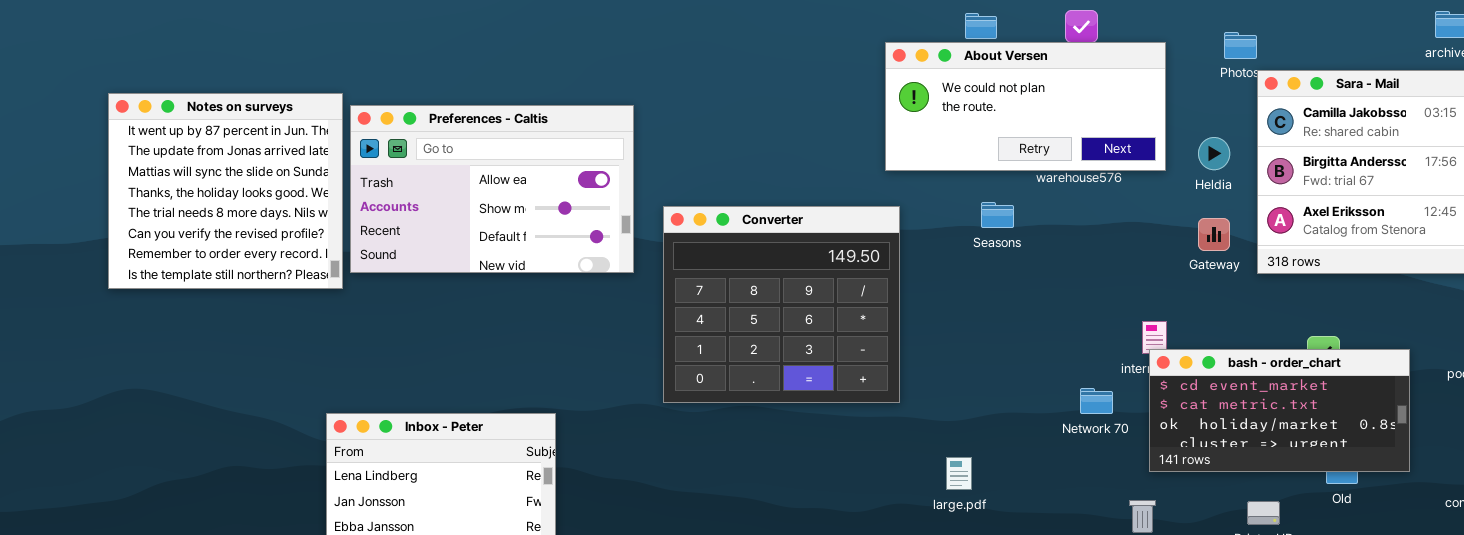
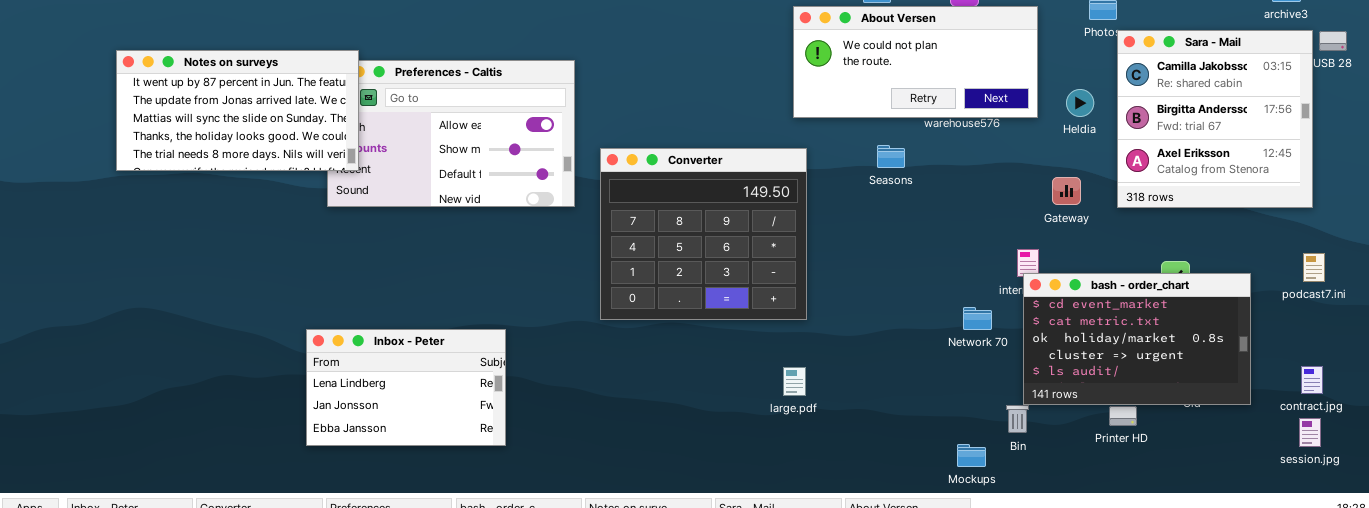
Notes on surveys: [108,93,343,289] -> [116,50,359,171], resized
Gateway: [1198,218,1230,251] -> [1052,177,1081,205], moved
bash - order_chart: [1149,349,1410,472] -> [1023,273,1251,405], resized
large.pdf: [946,457,972,490] -> [783,367,806,396], moved

